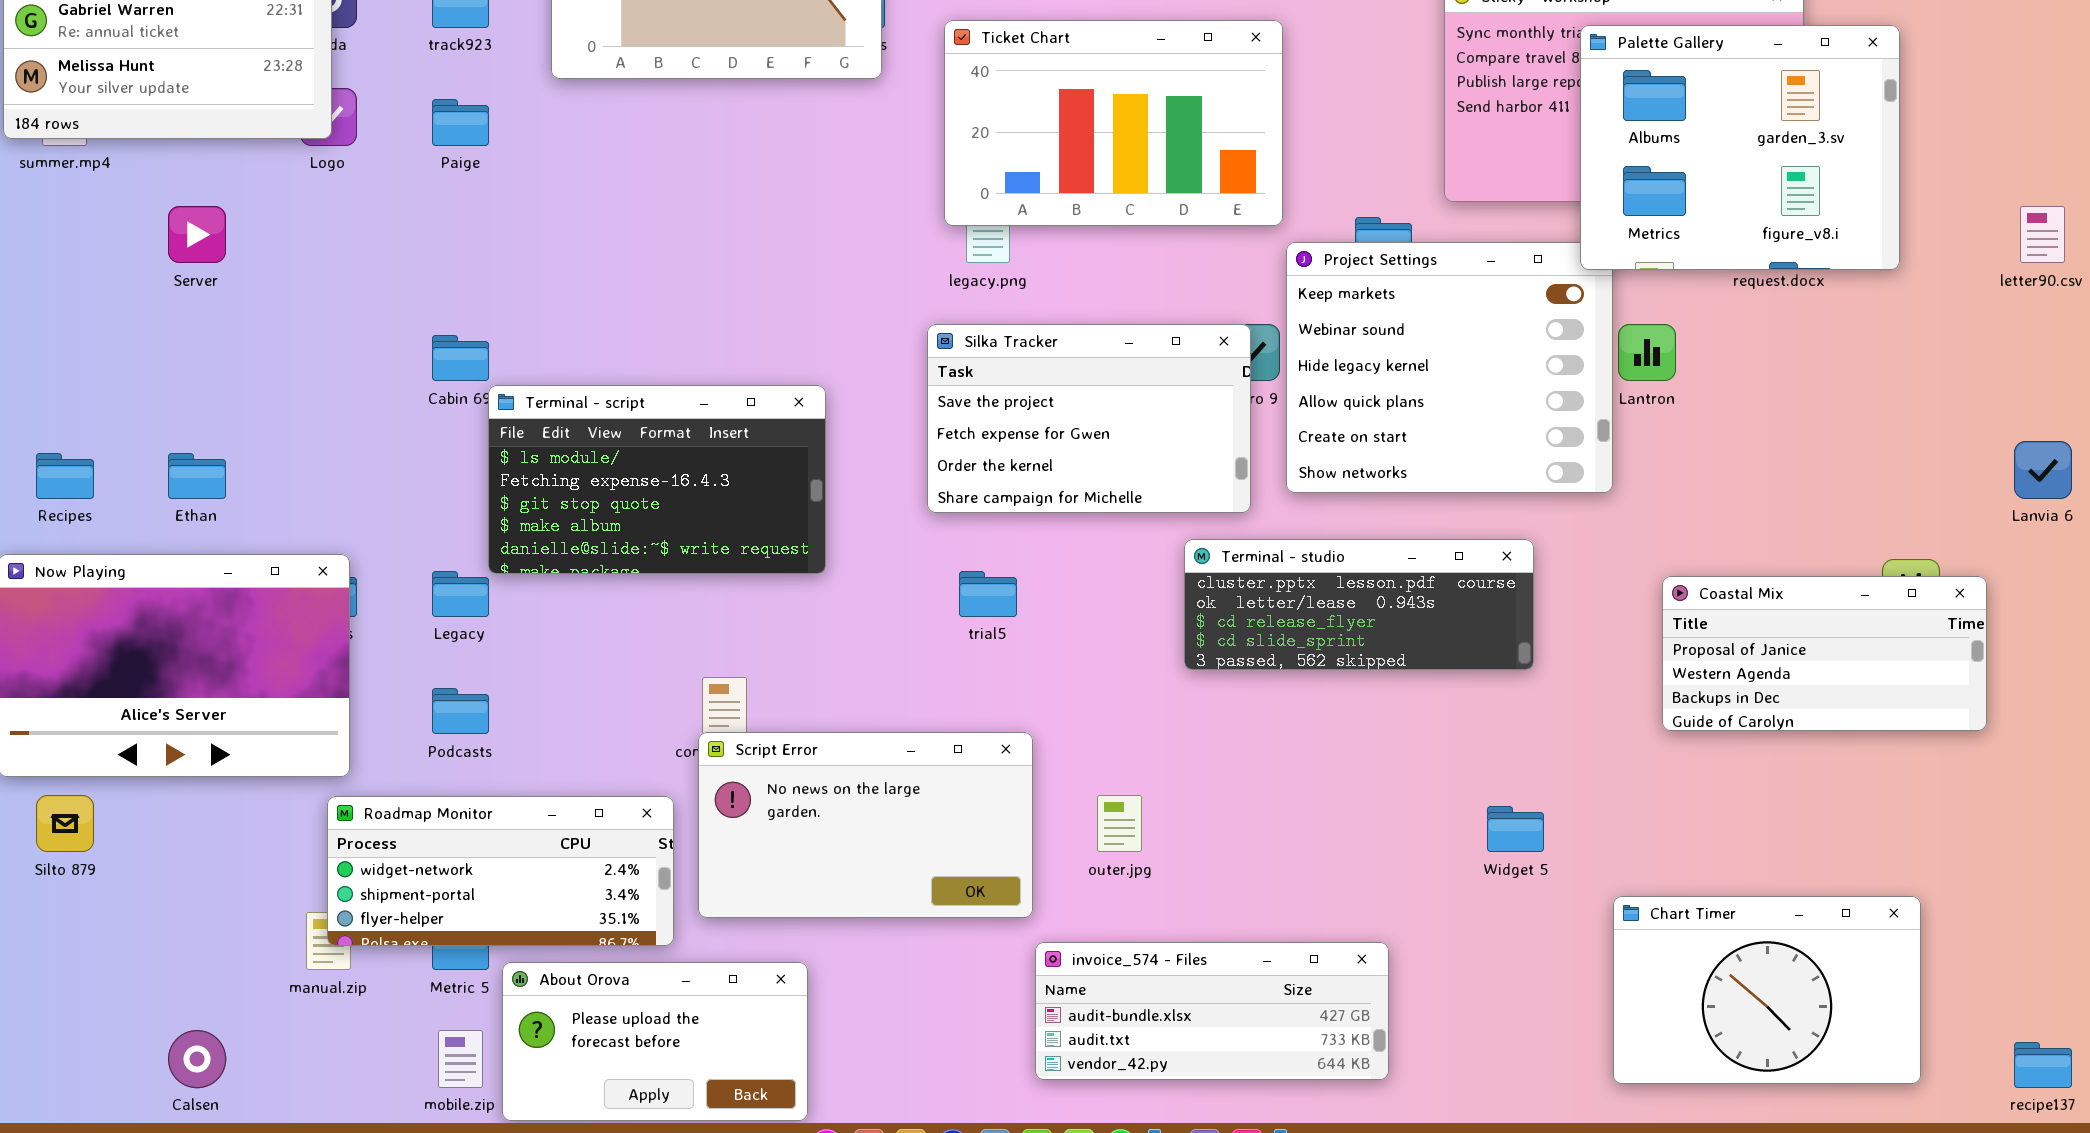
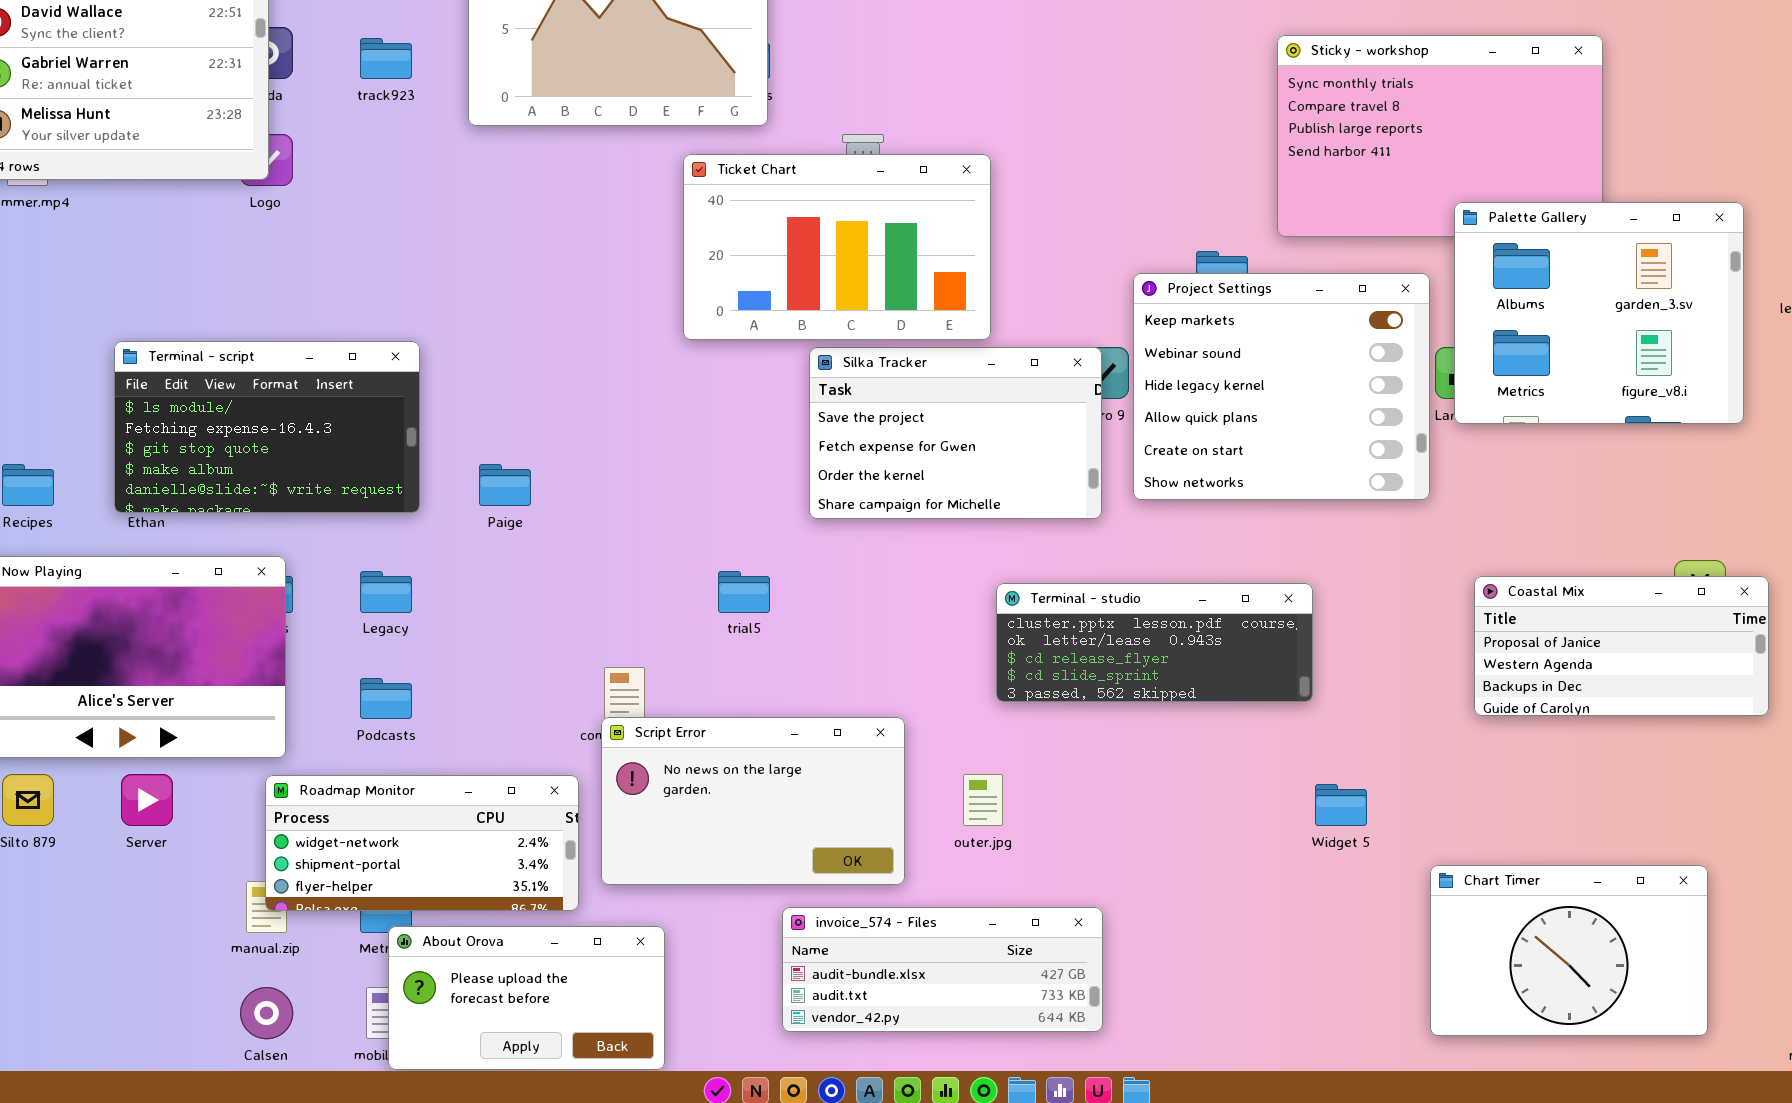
Ticket Chart: [944,20,1283,226] -> [683,154,991,340], moved
Palette Gallery: [1580,25,1900,270] -> [1454,202,1744,424], moved
Paige: [432,99,489,146] -> [479,464,531,506], moved
Server: [168,206,226,263] -> [121,774,173,826], moved
Terminal - script: [488,385,826,574] -> [114,341,420,513], moved
Terminal - studio: [1184,539,1534,670] -> [996,583,1313,702], moved
trial5: [959,571,1017,617] -> [718,571,770,613], moved
invoice_574 - Files: [1035,942,1389,1080] -> [782,907,1103,1032], moved
About Orova: [502,962,808,1121] -> [388,926,665,1070], moved
Calsen: [168,1030,226,1088] -> [240,987,293,1039], moved

